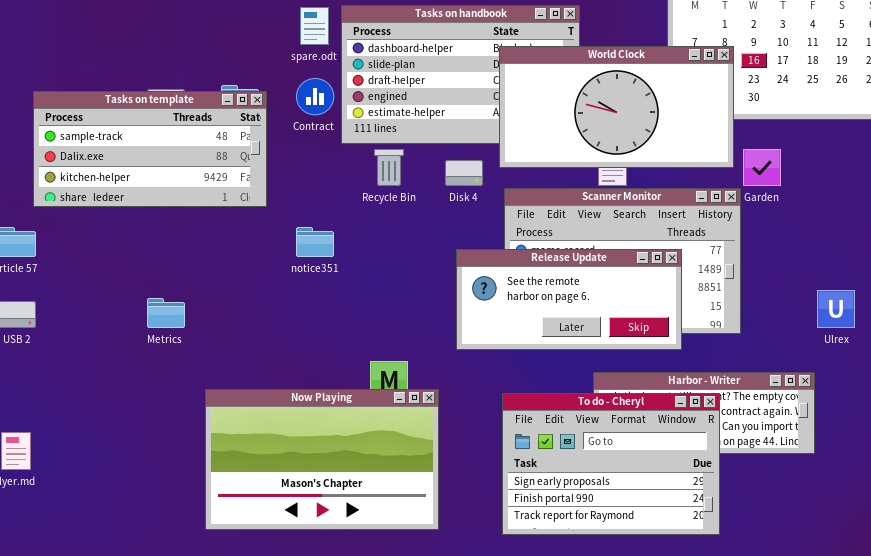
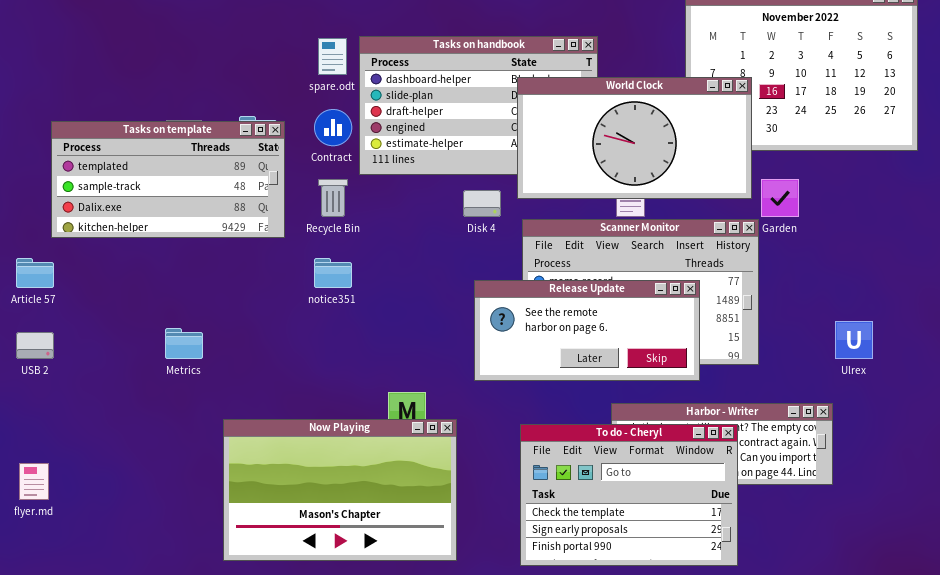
Tasks on template: [33,91,267,207] -> [51,121,285,238], scrolled up 1 row
Recycle Bin: [374,149,404,186] -> [318,179,348,217], moved
To do - Cheryl: [502,393,720,535] -> [520,424,738,566], scrolled up 1 row

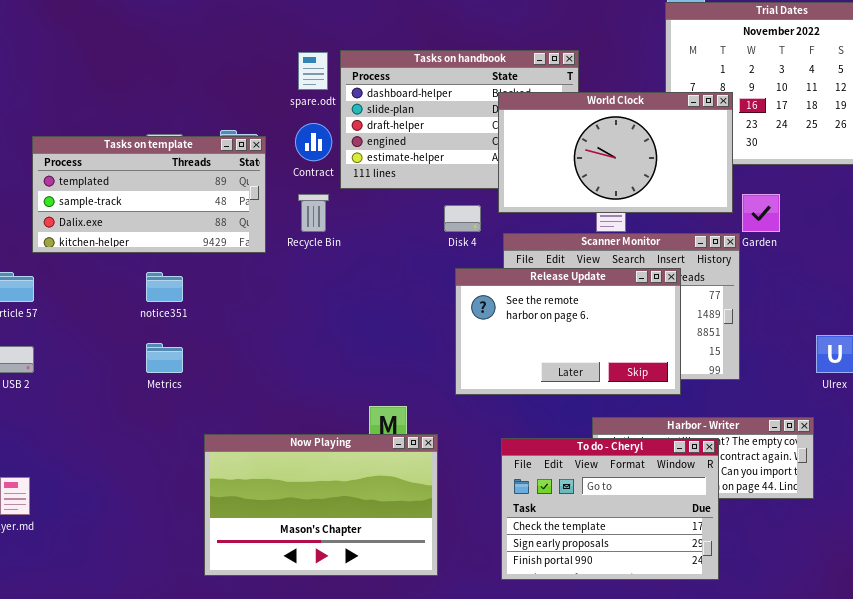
notice351: [314,258,352,288] -> [146,272,183,302], moved
Release Update: [474,280,700,381] -> [455,268,681,395], resized

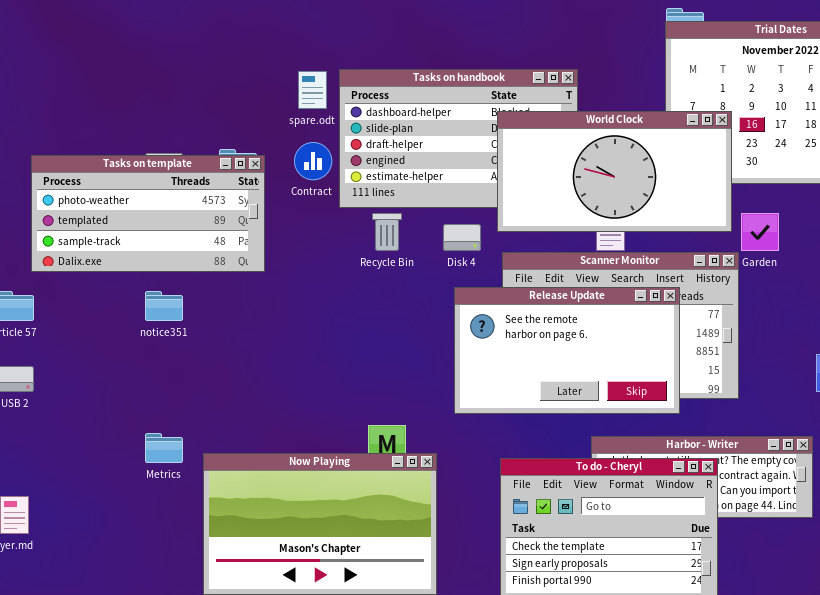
Tasks on template: [32,136,266,253] -> [31,155,265,272], scrolled up 1 row
Recycle Bin: [298,194,329,232] -> [372,213,402,251], moved
Metrics: [146,343,183,373] -> [145,433,183,463], moved

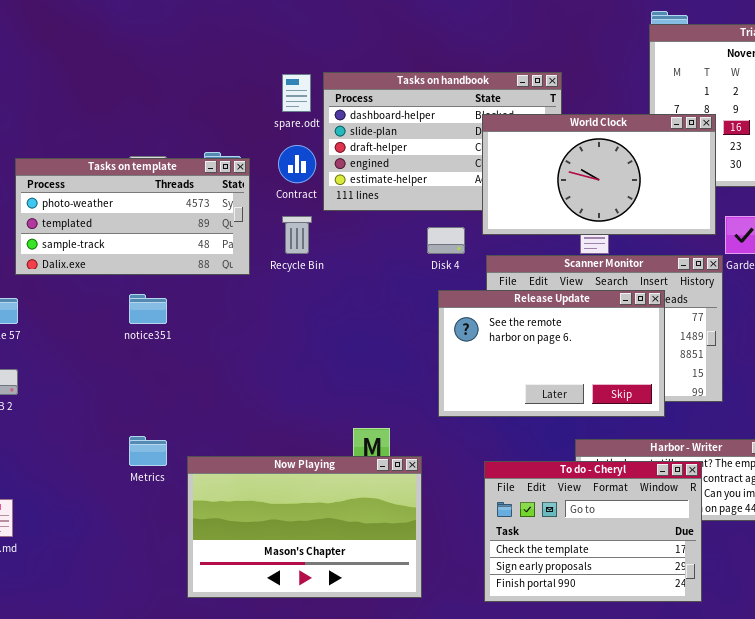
Recycle Bin: [372,213,402,251] -> [282,216,312,254], moved

